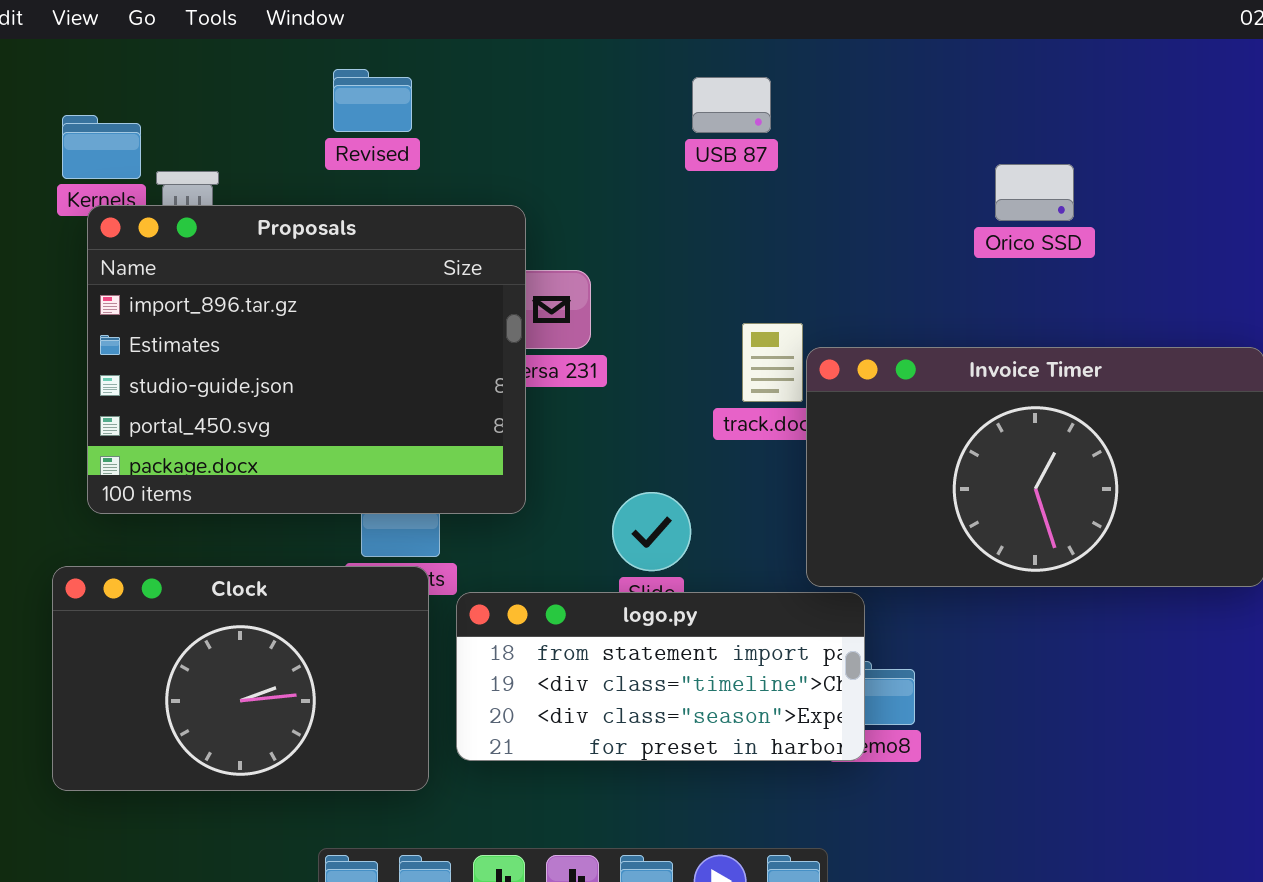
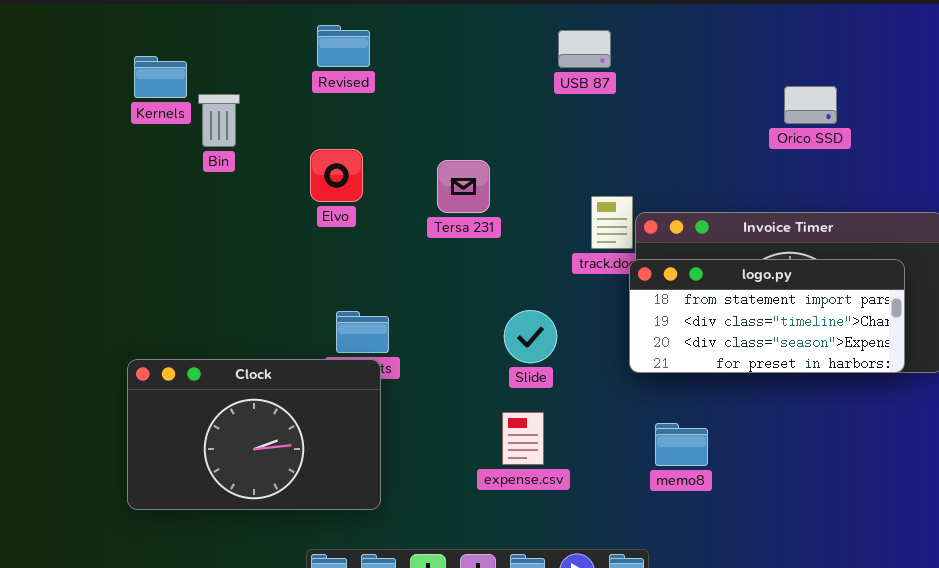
Orico SSD: [995,164,1074,221] -> [784,86,837,124], moved
Proposals: [87,205,526,514] -> none, closed
logo.py: [456,592,865,761] -> [629,259,905,373], moved

